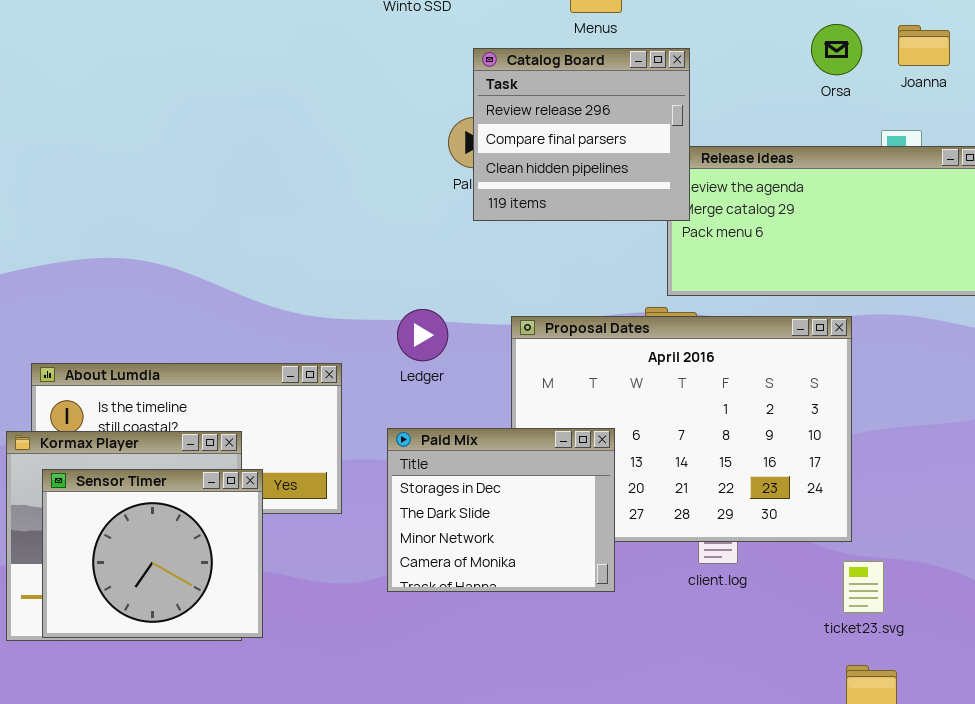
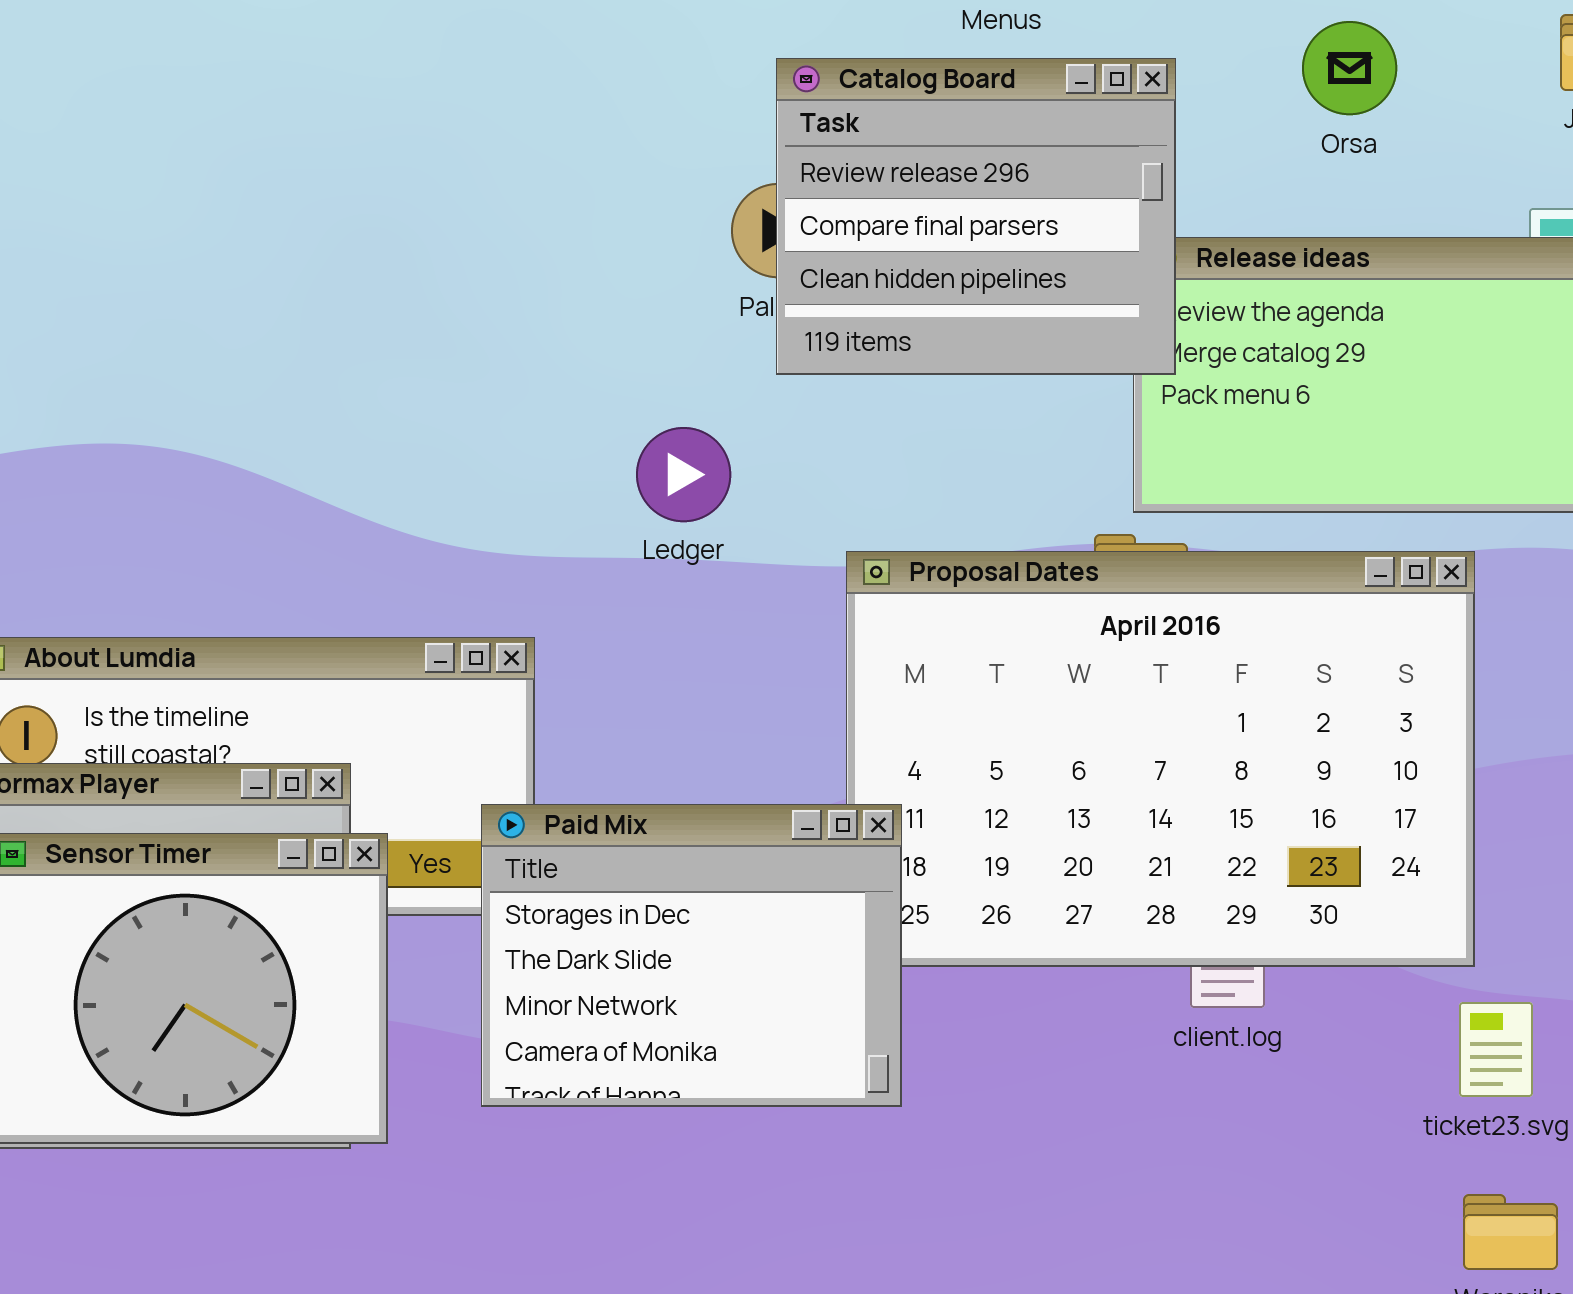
Orsa: [811,24,862,75] -> [1302,21,1397,115], moved
Ledger: [397,309,448,361] -> [636,427,731,522], moved
Paid Mix: [387,428,615,592] -> [481,804,902,1107], moved

